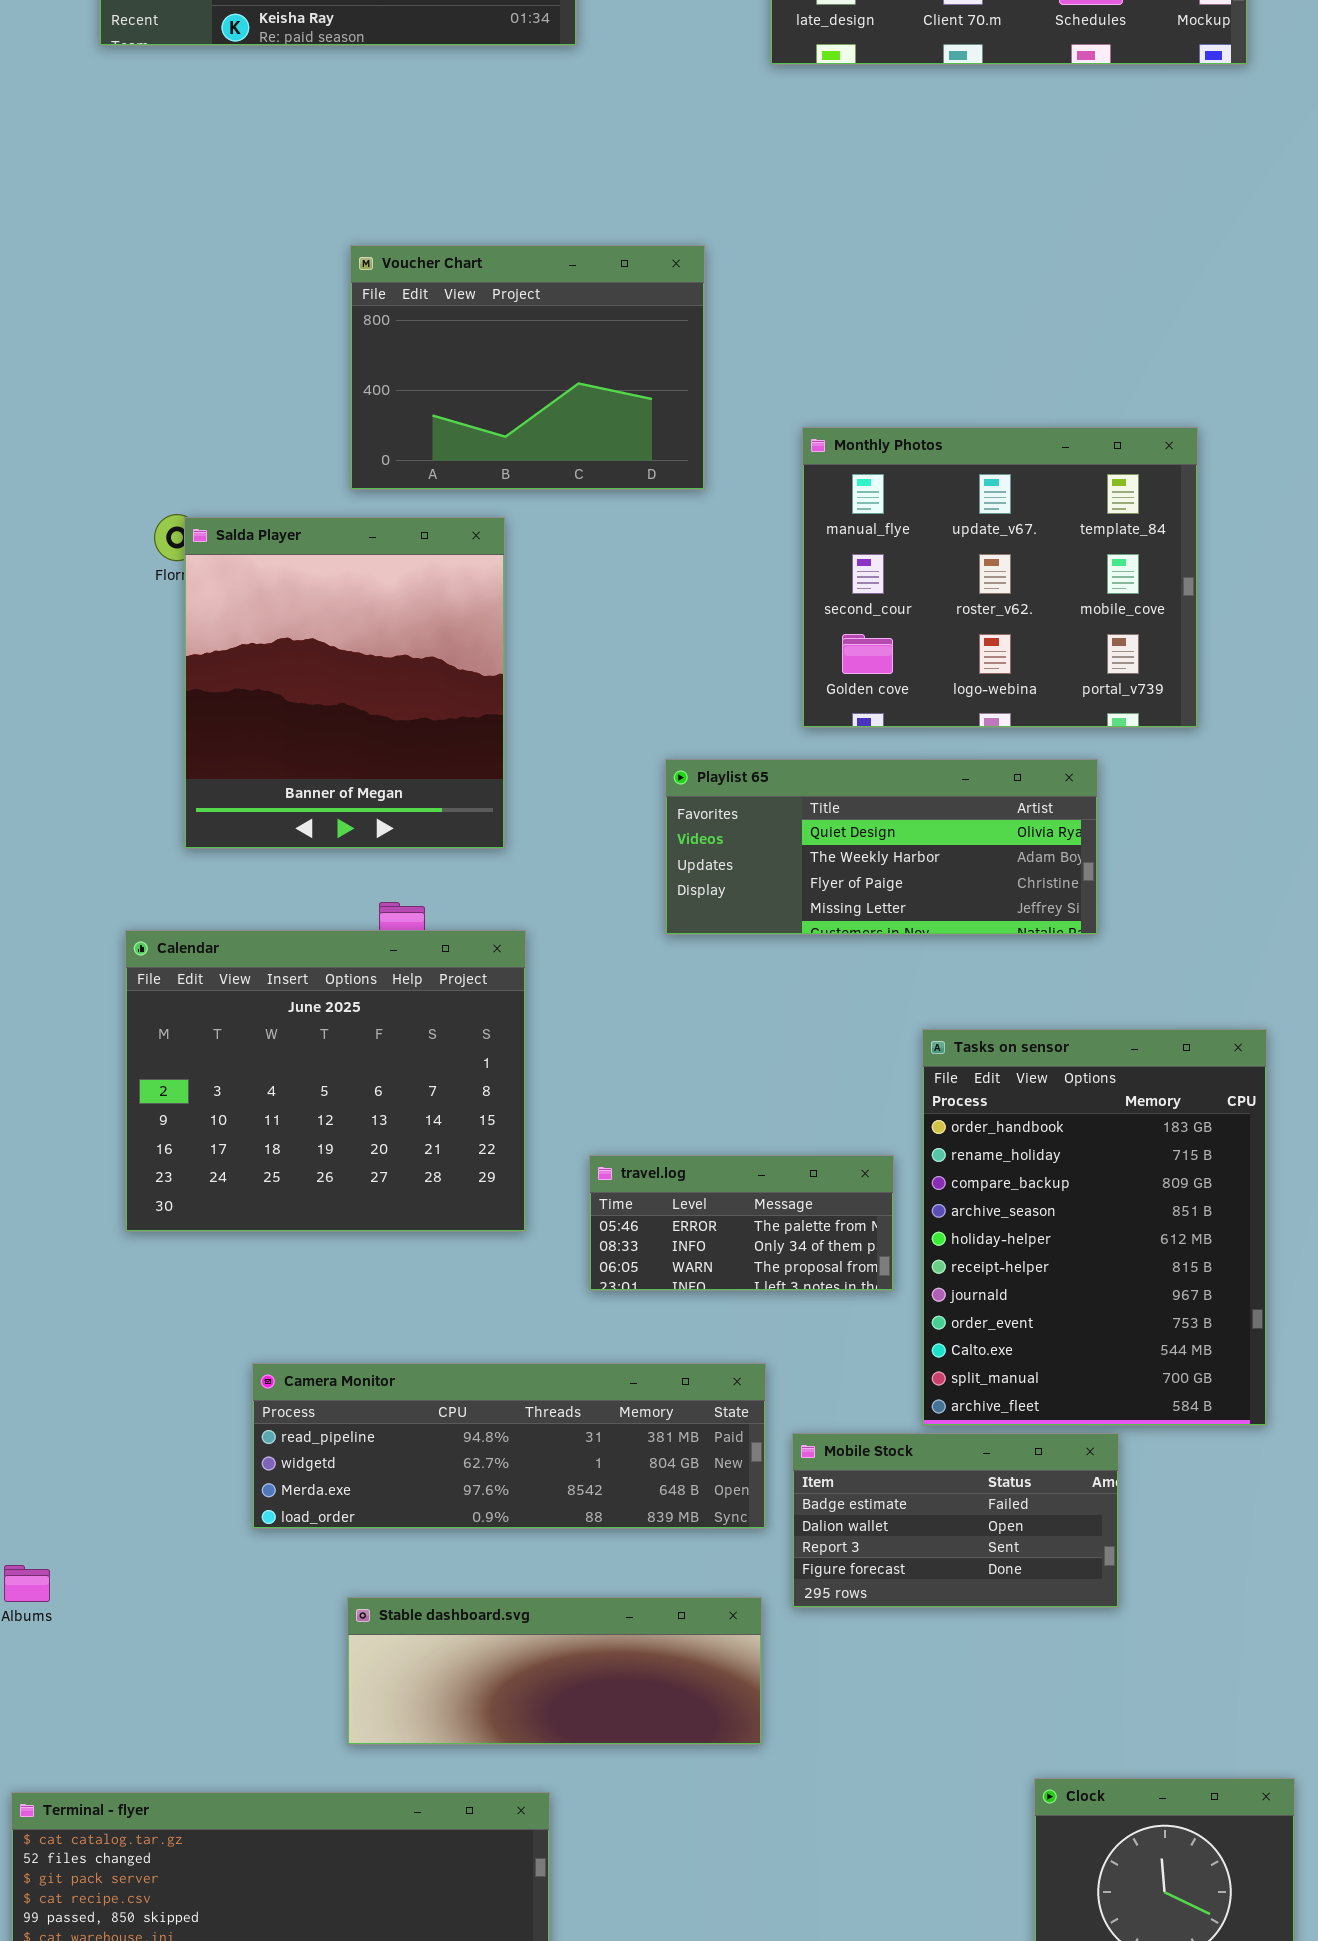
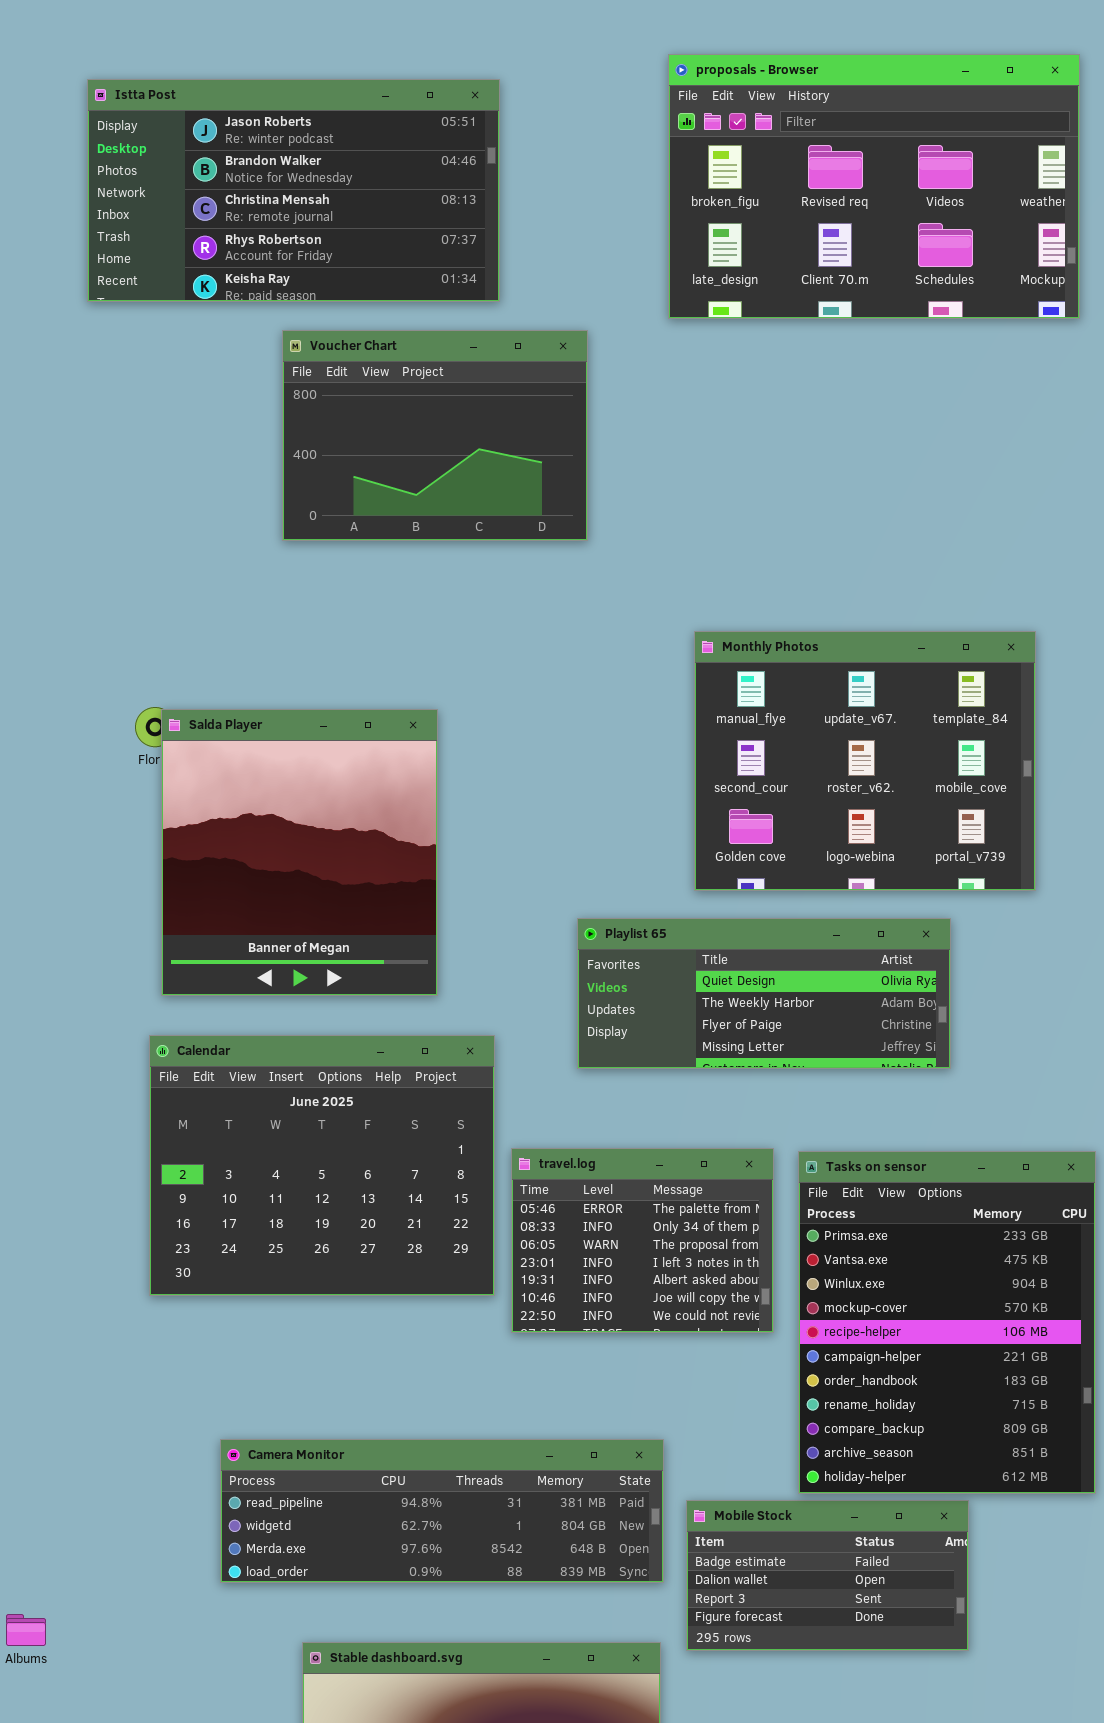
Voucher Chart: [350,245,705,490] -> [282,330,588,541], moved
Calendar: [125,930,526,1232] -> [149,1035,495,1296], moved
Tasks on sensor: [922,1029,1267,1426] -> [798,1151,1096,1494], scrolled up 6 rows
travel.log: [589,1155,894,1291] -> [511,1148,774,1333], moved, resized

